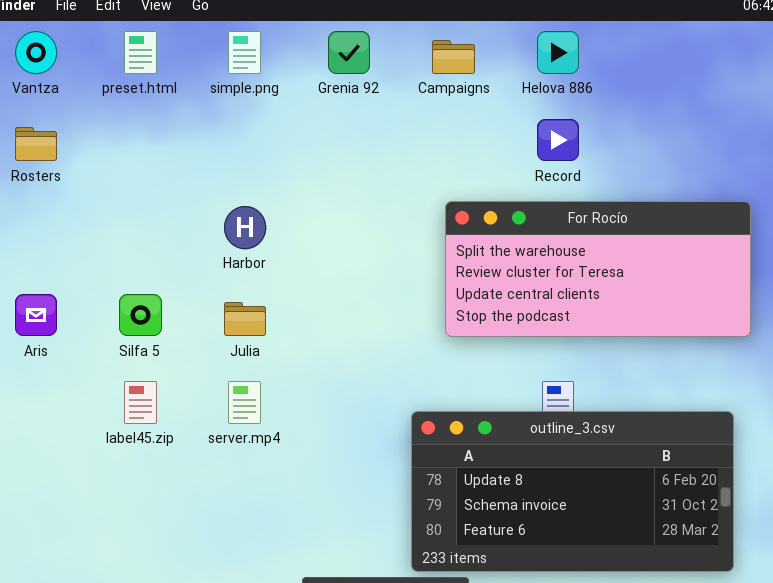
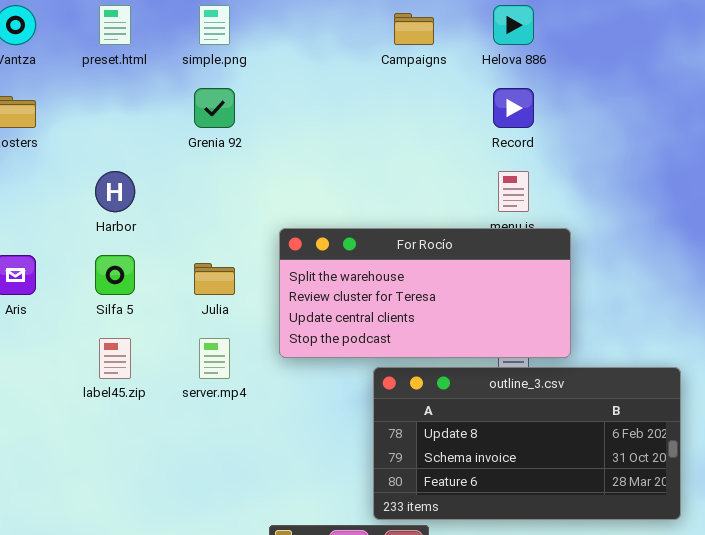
Grenia 92: [328,31,370,74] -> [194,88,235,128], moved
For Rocío: [445,201,751,337] -> [279,228,571,358], moved
Harbor: [224,206,266,249] -> [95,171,135,212], moved

